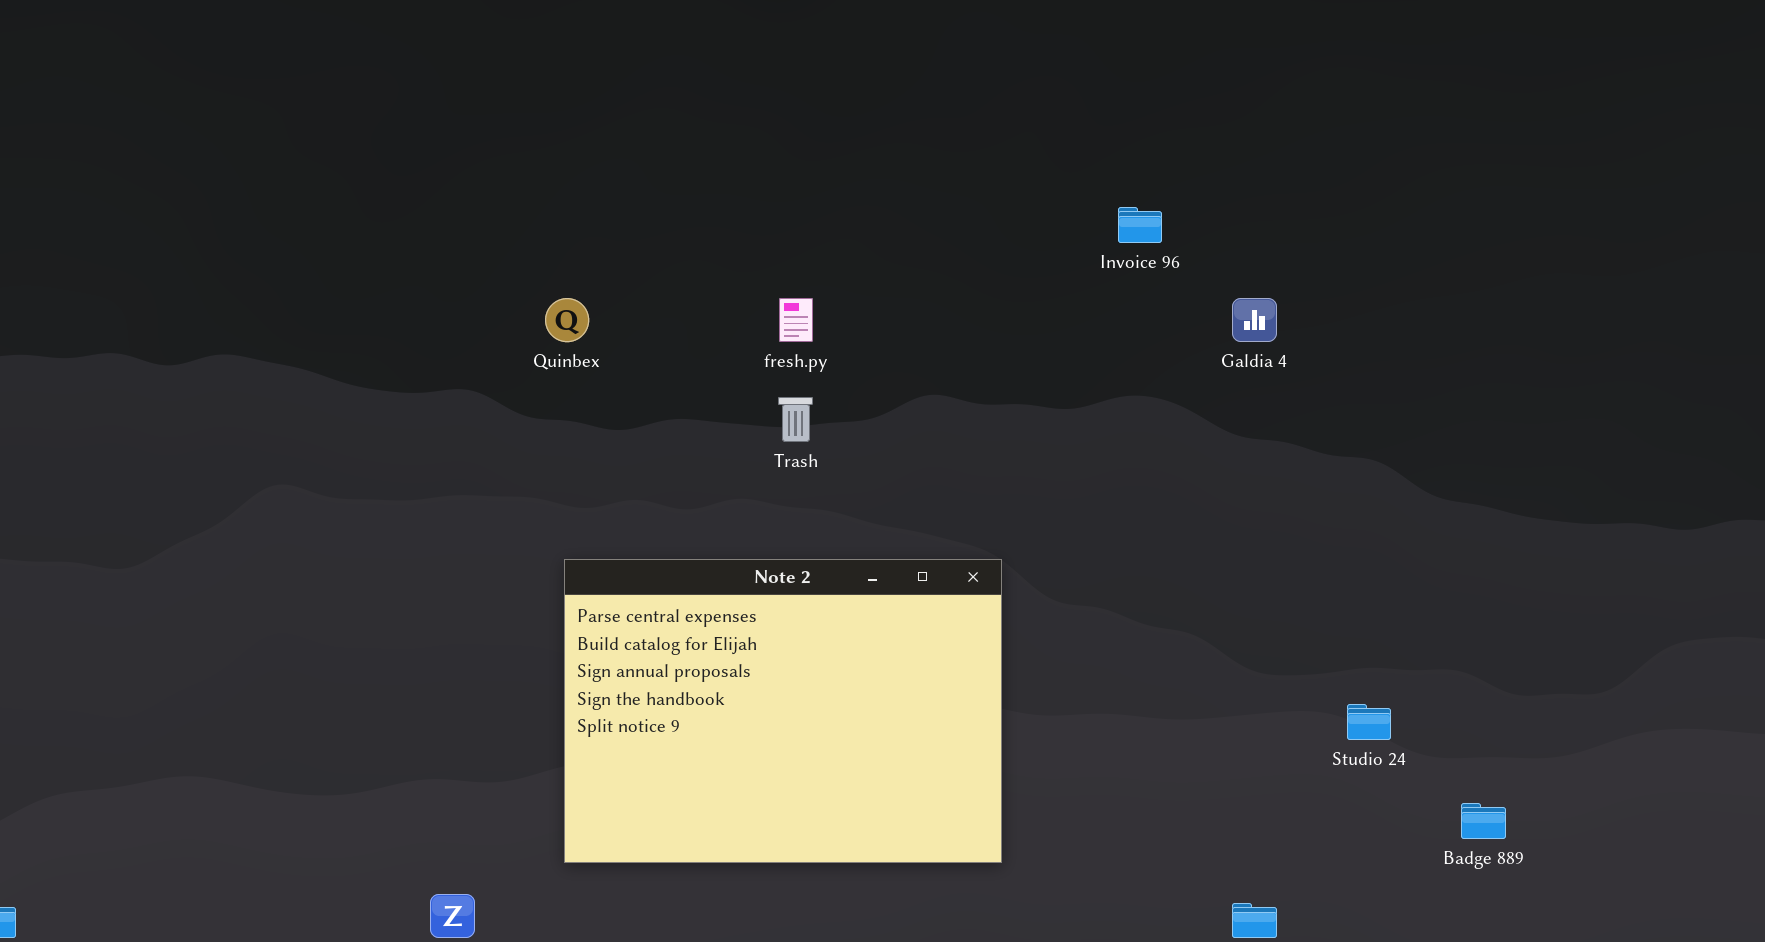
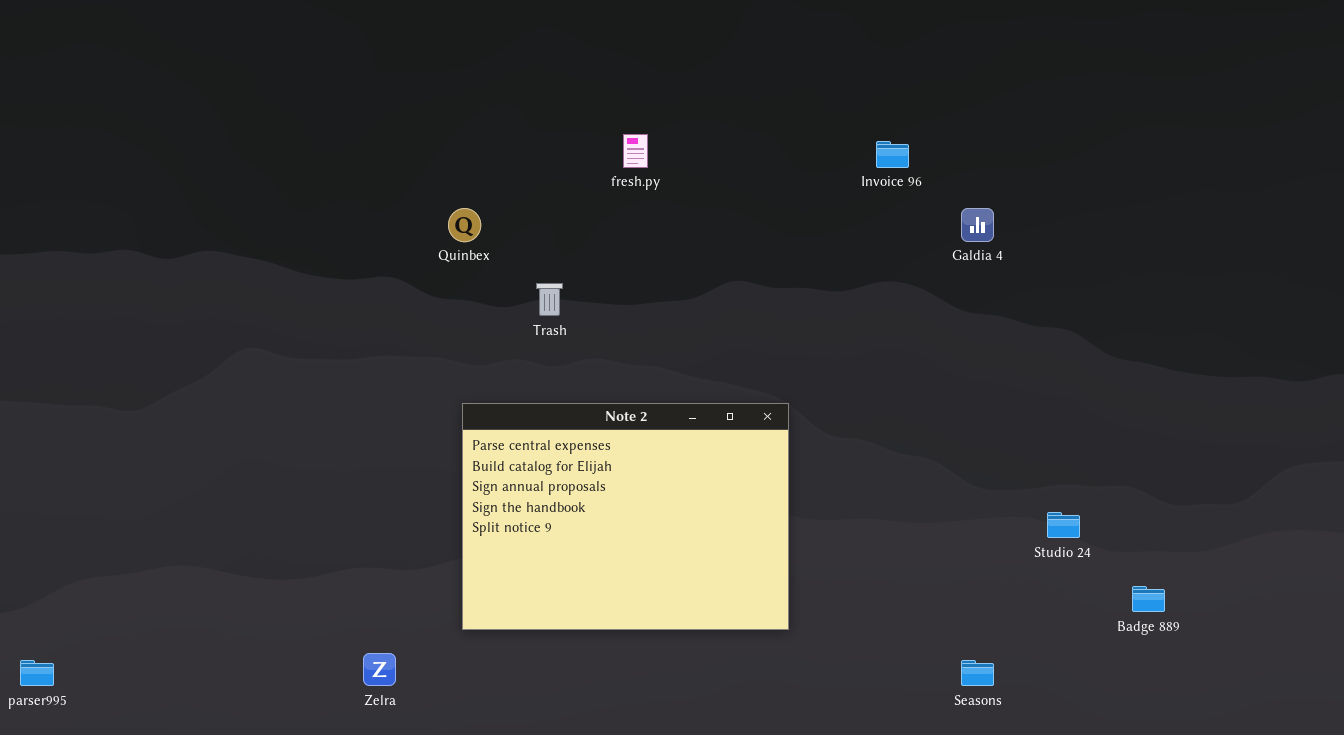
fresh.py: [779,298,813,342] -> [623,134,648,168], moved
Trash: [778,397,813,442] -> [536,283,563,316], moved

